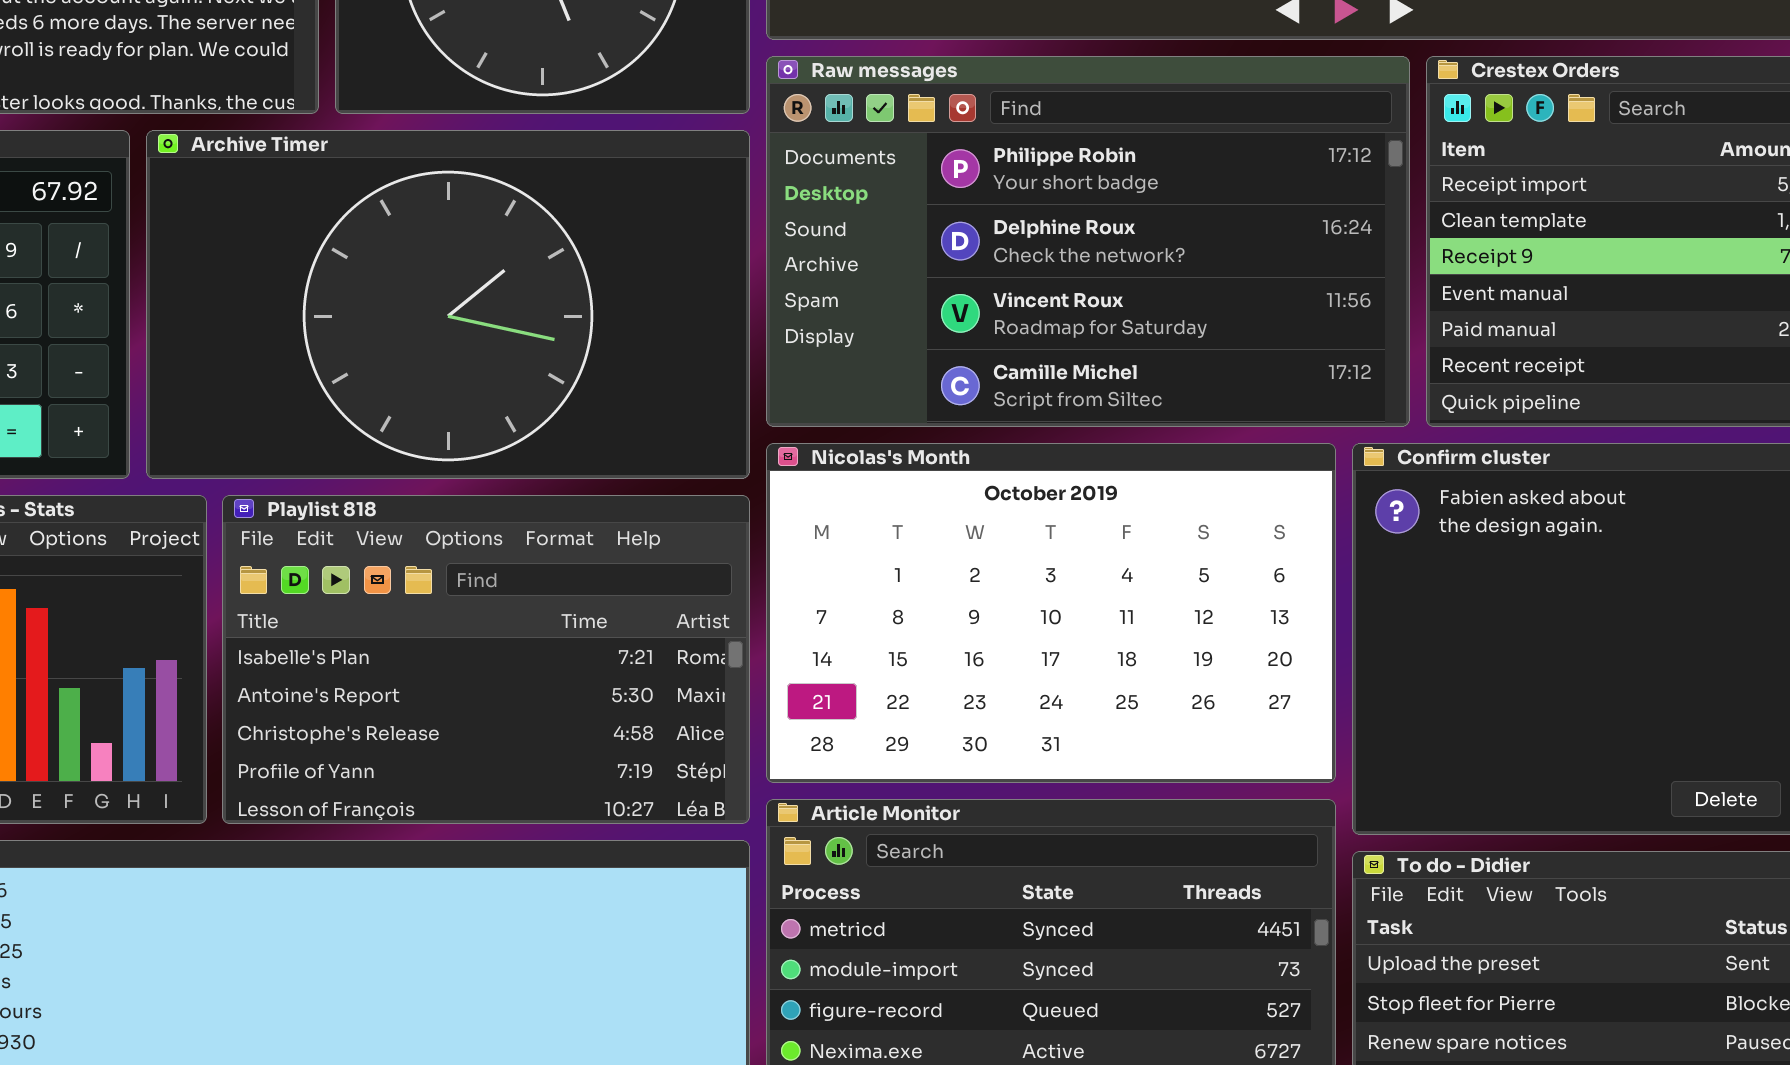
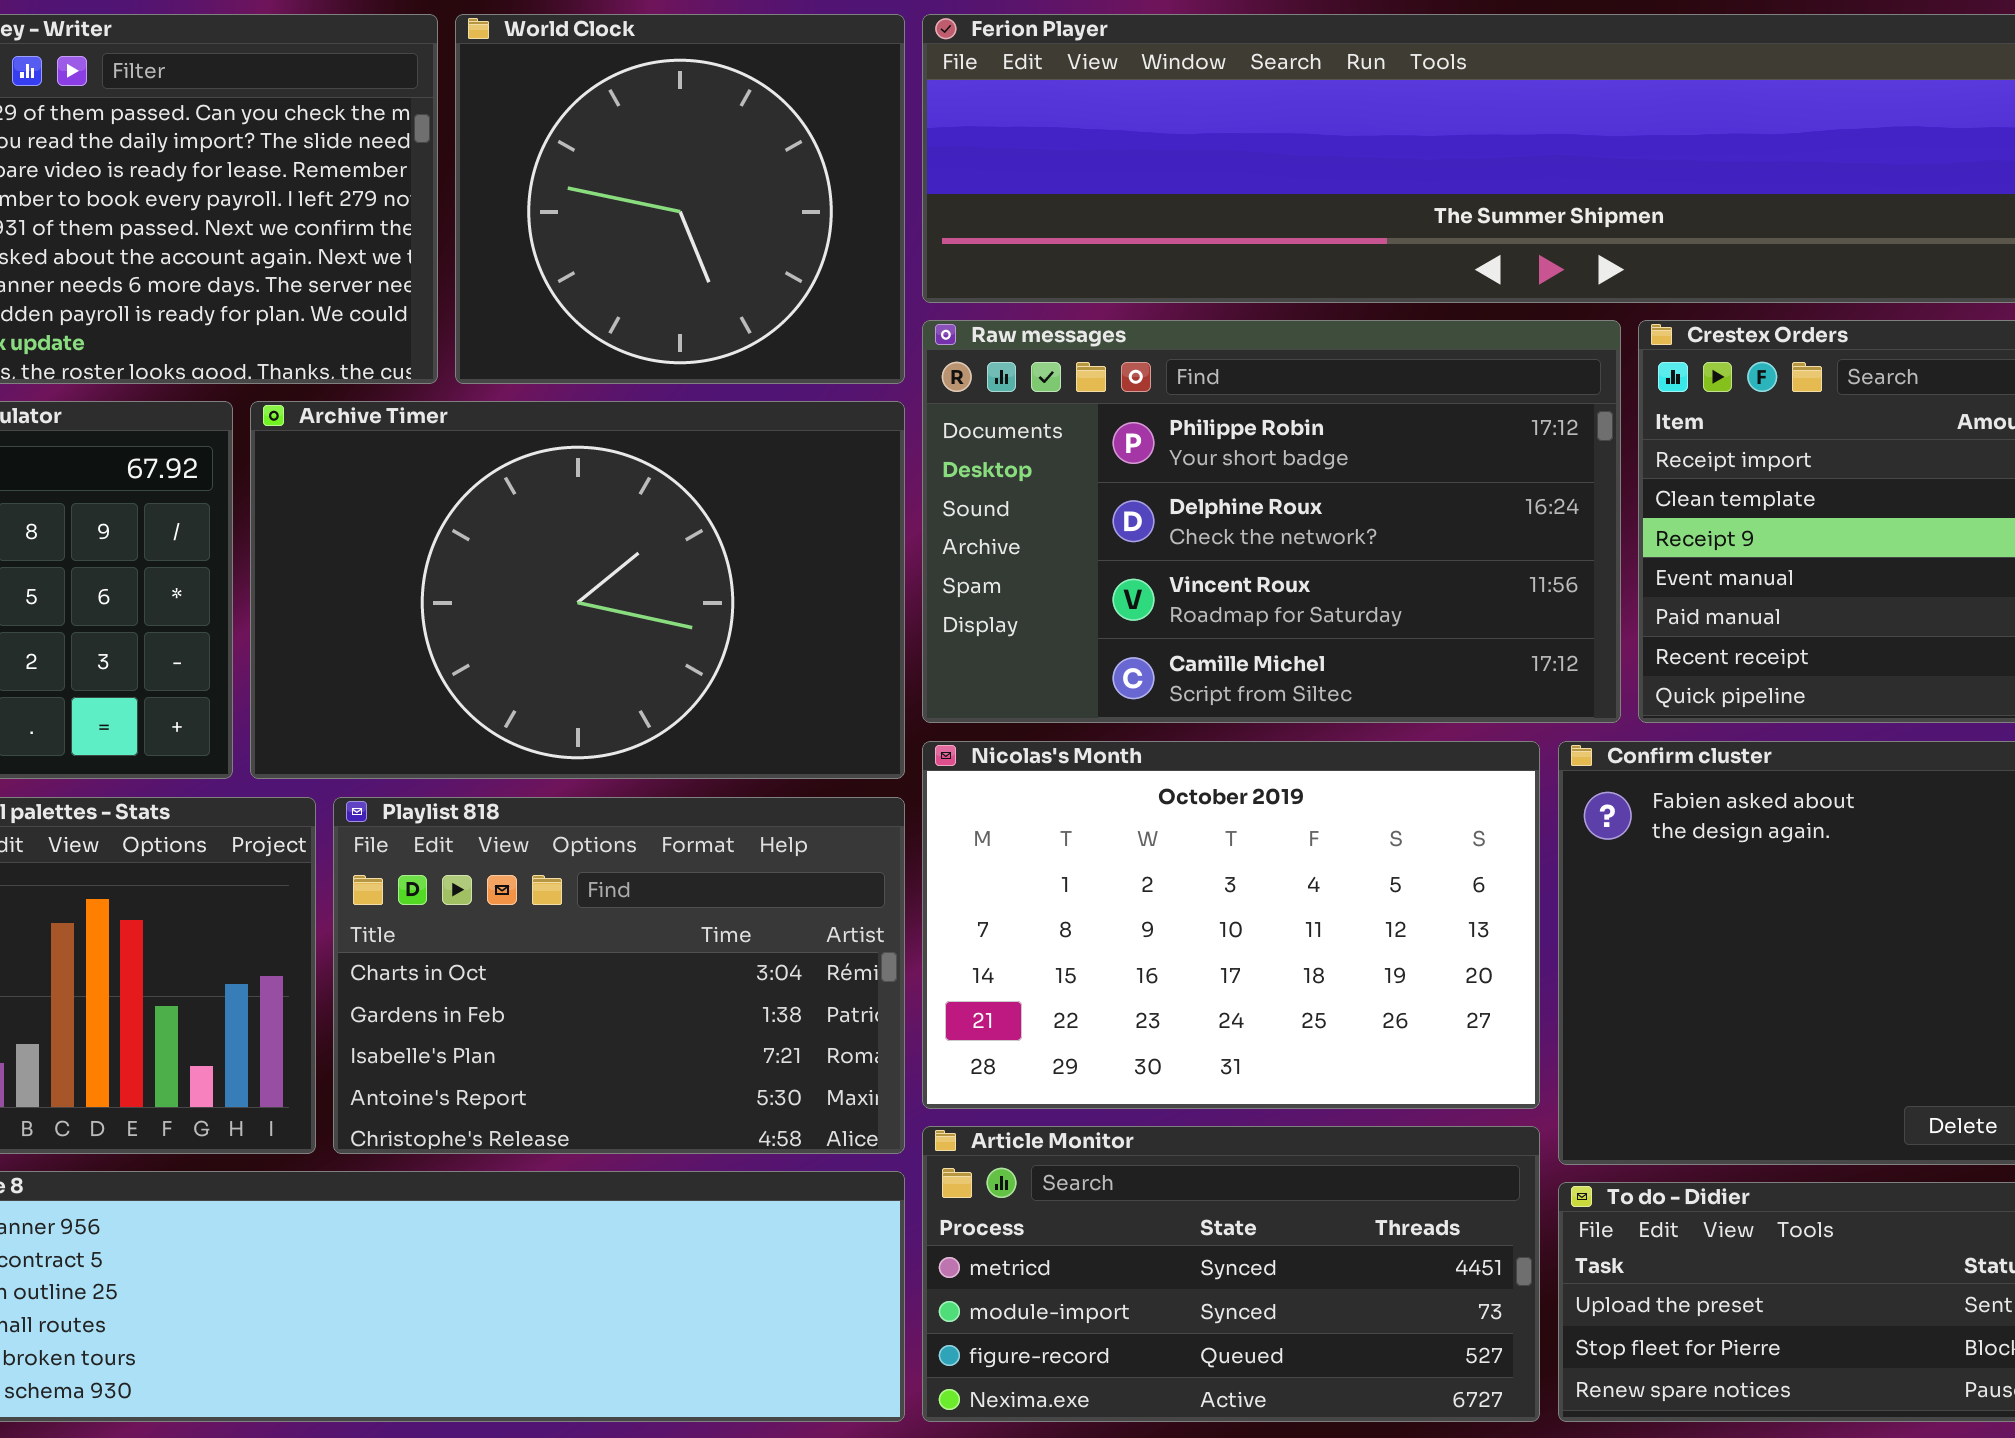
Playlist 818: [222,495,750,824] -> [333,797,905,1154], scrolled up 2 rows

